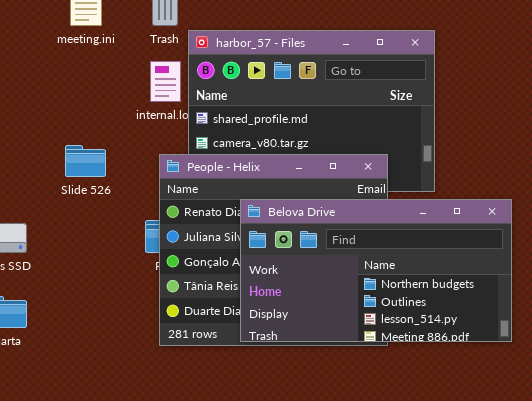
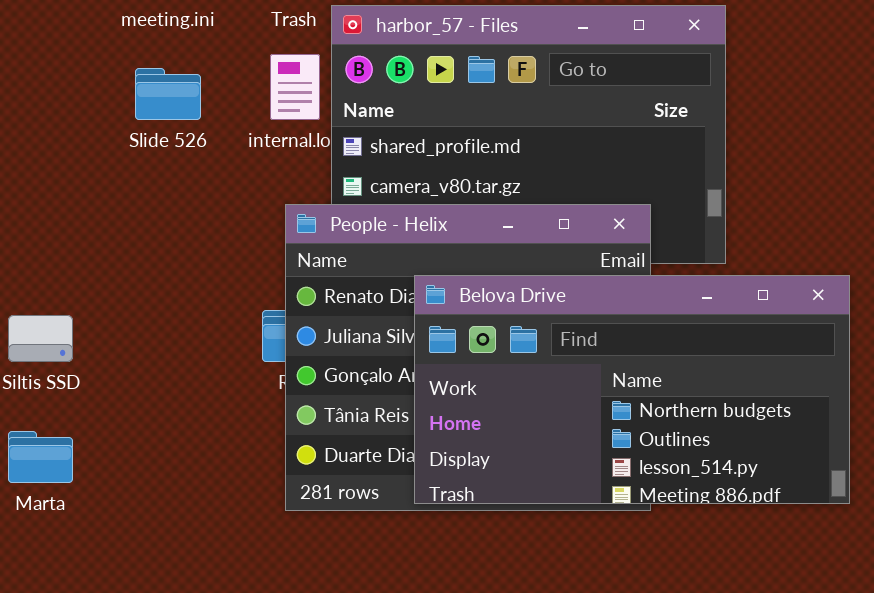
Slide 526: [65,145,106,177] -> [135,68,201,120], moved

